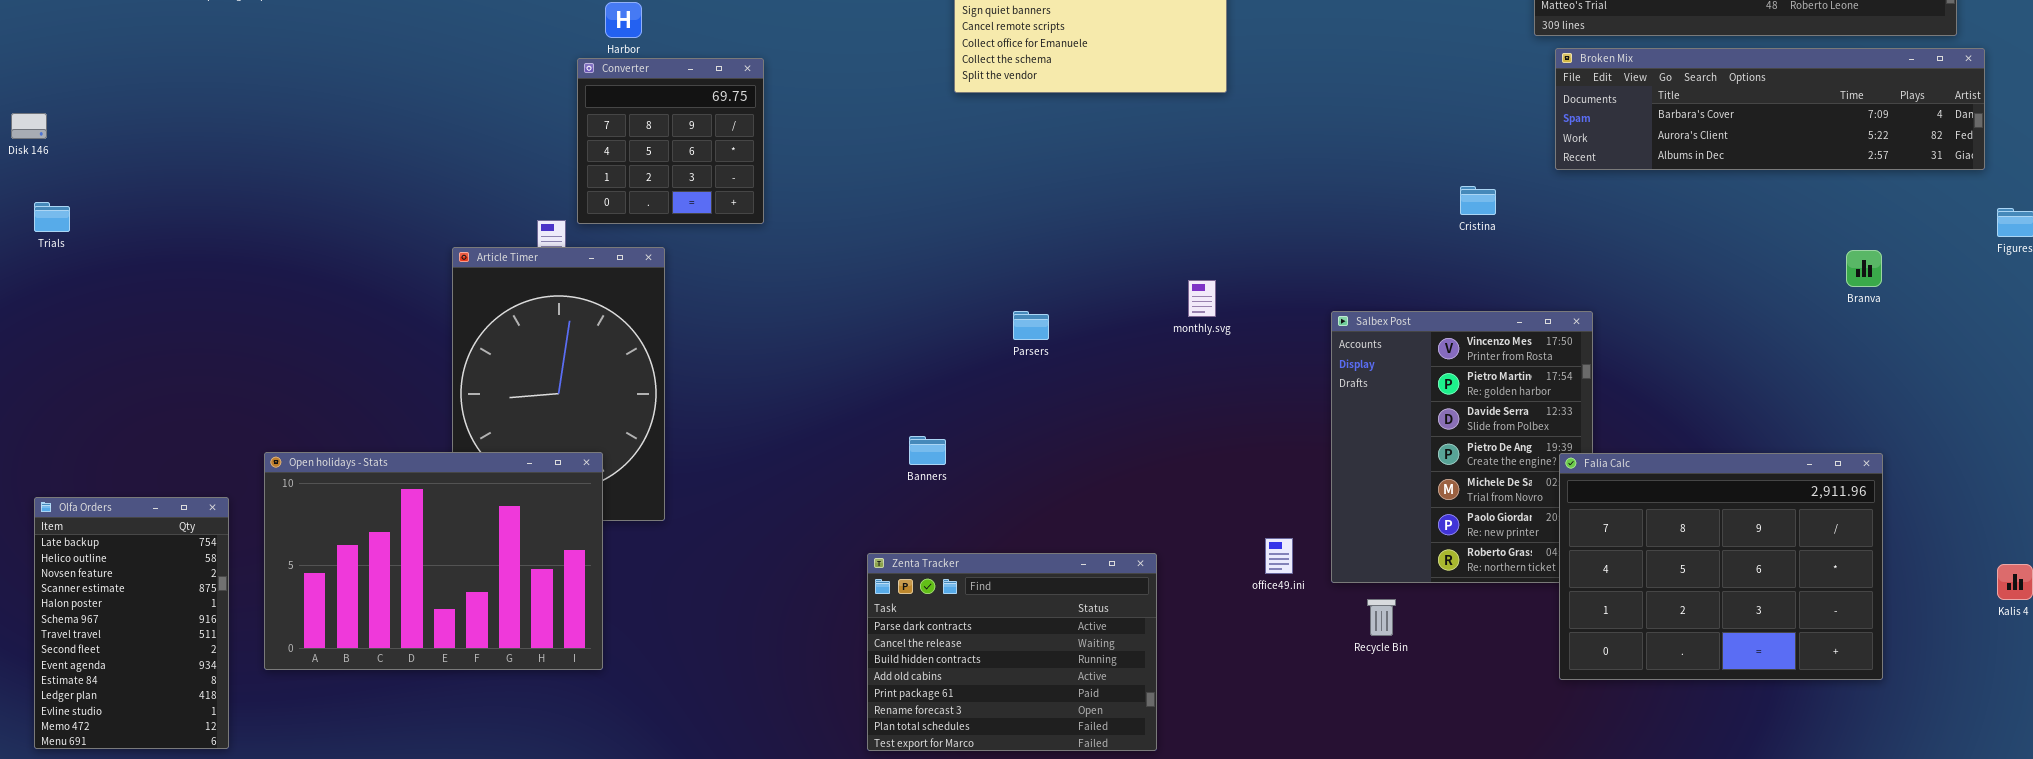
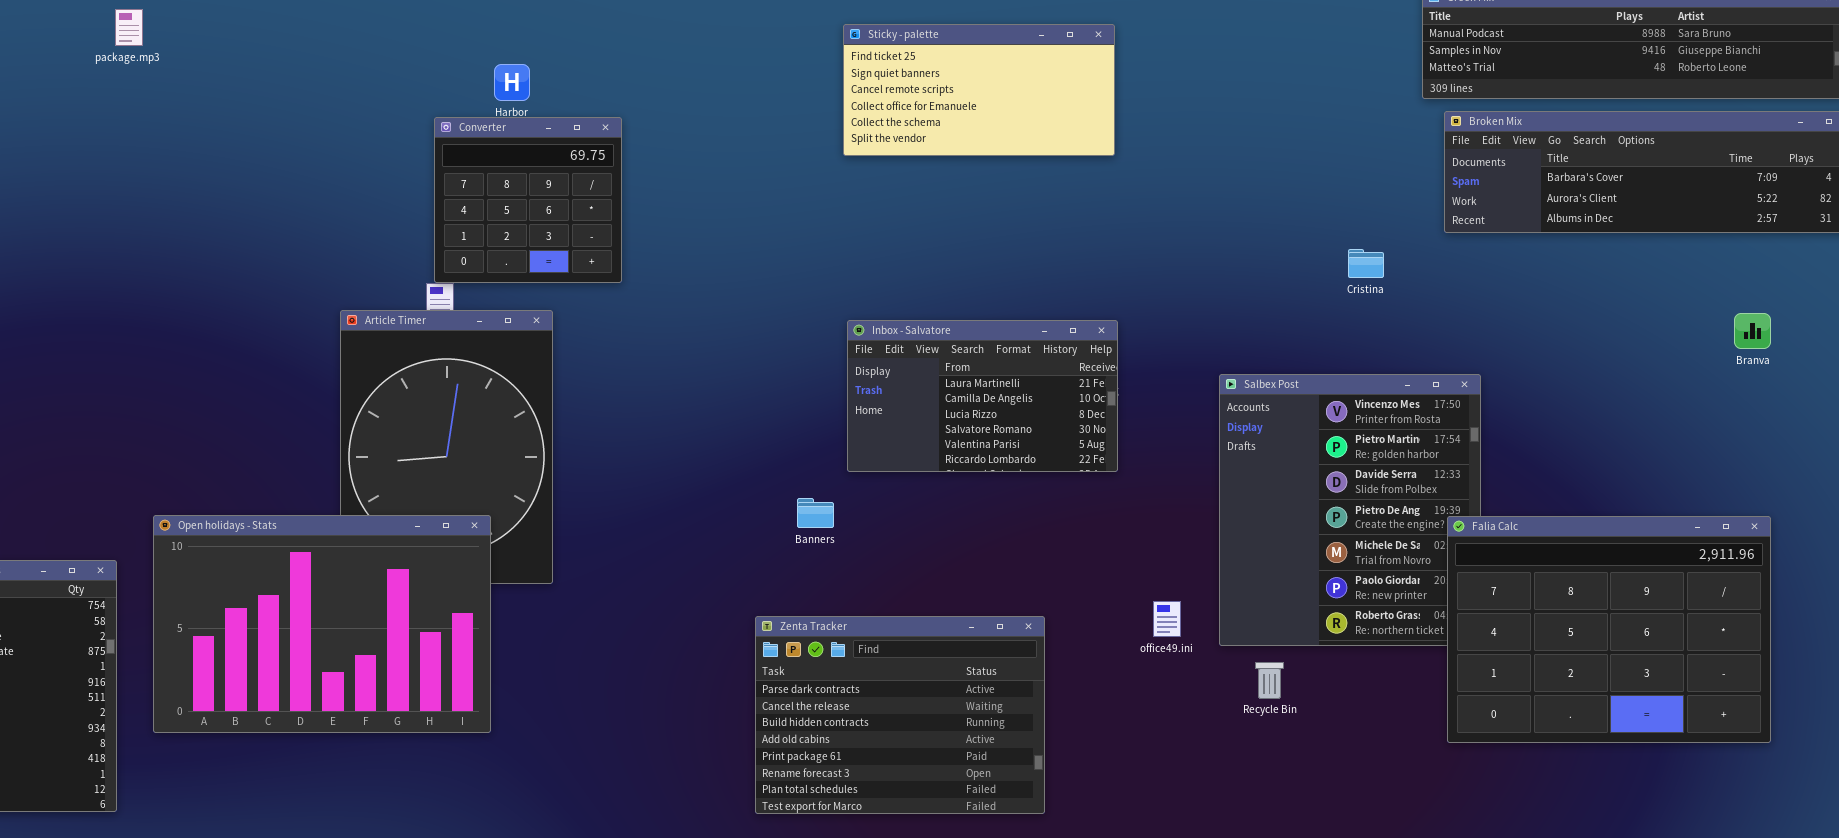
Converter: [577,58,764,224] -> [434,117,622,283], moved
Inbox - Salvatore: none -> [847,320,1118,472], opened

